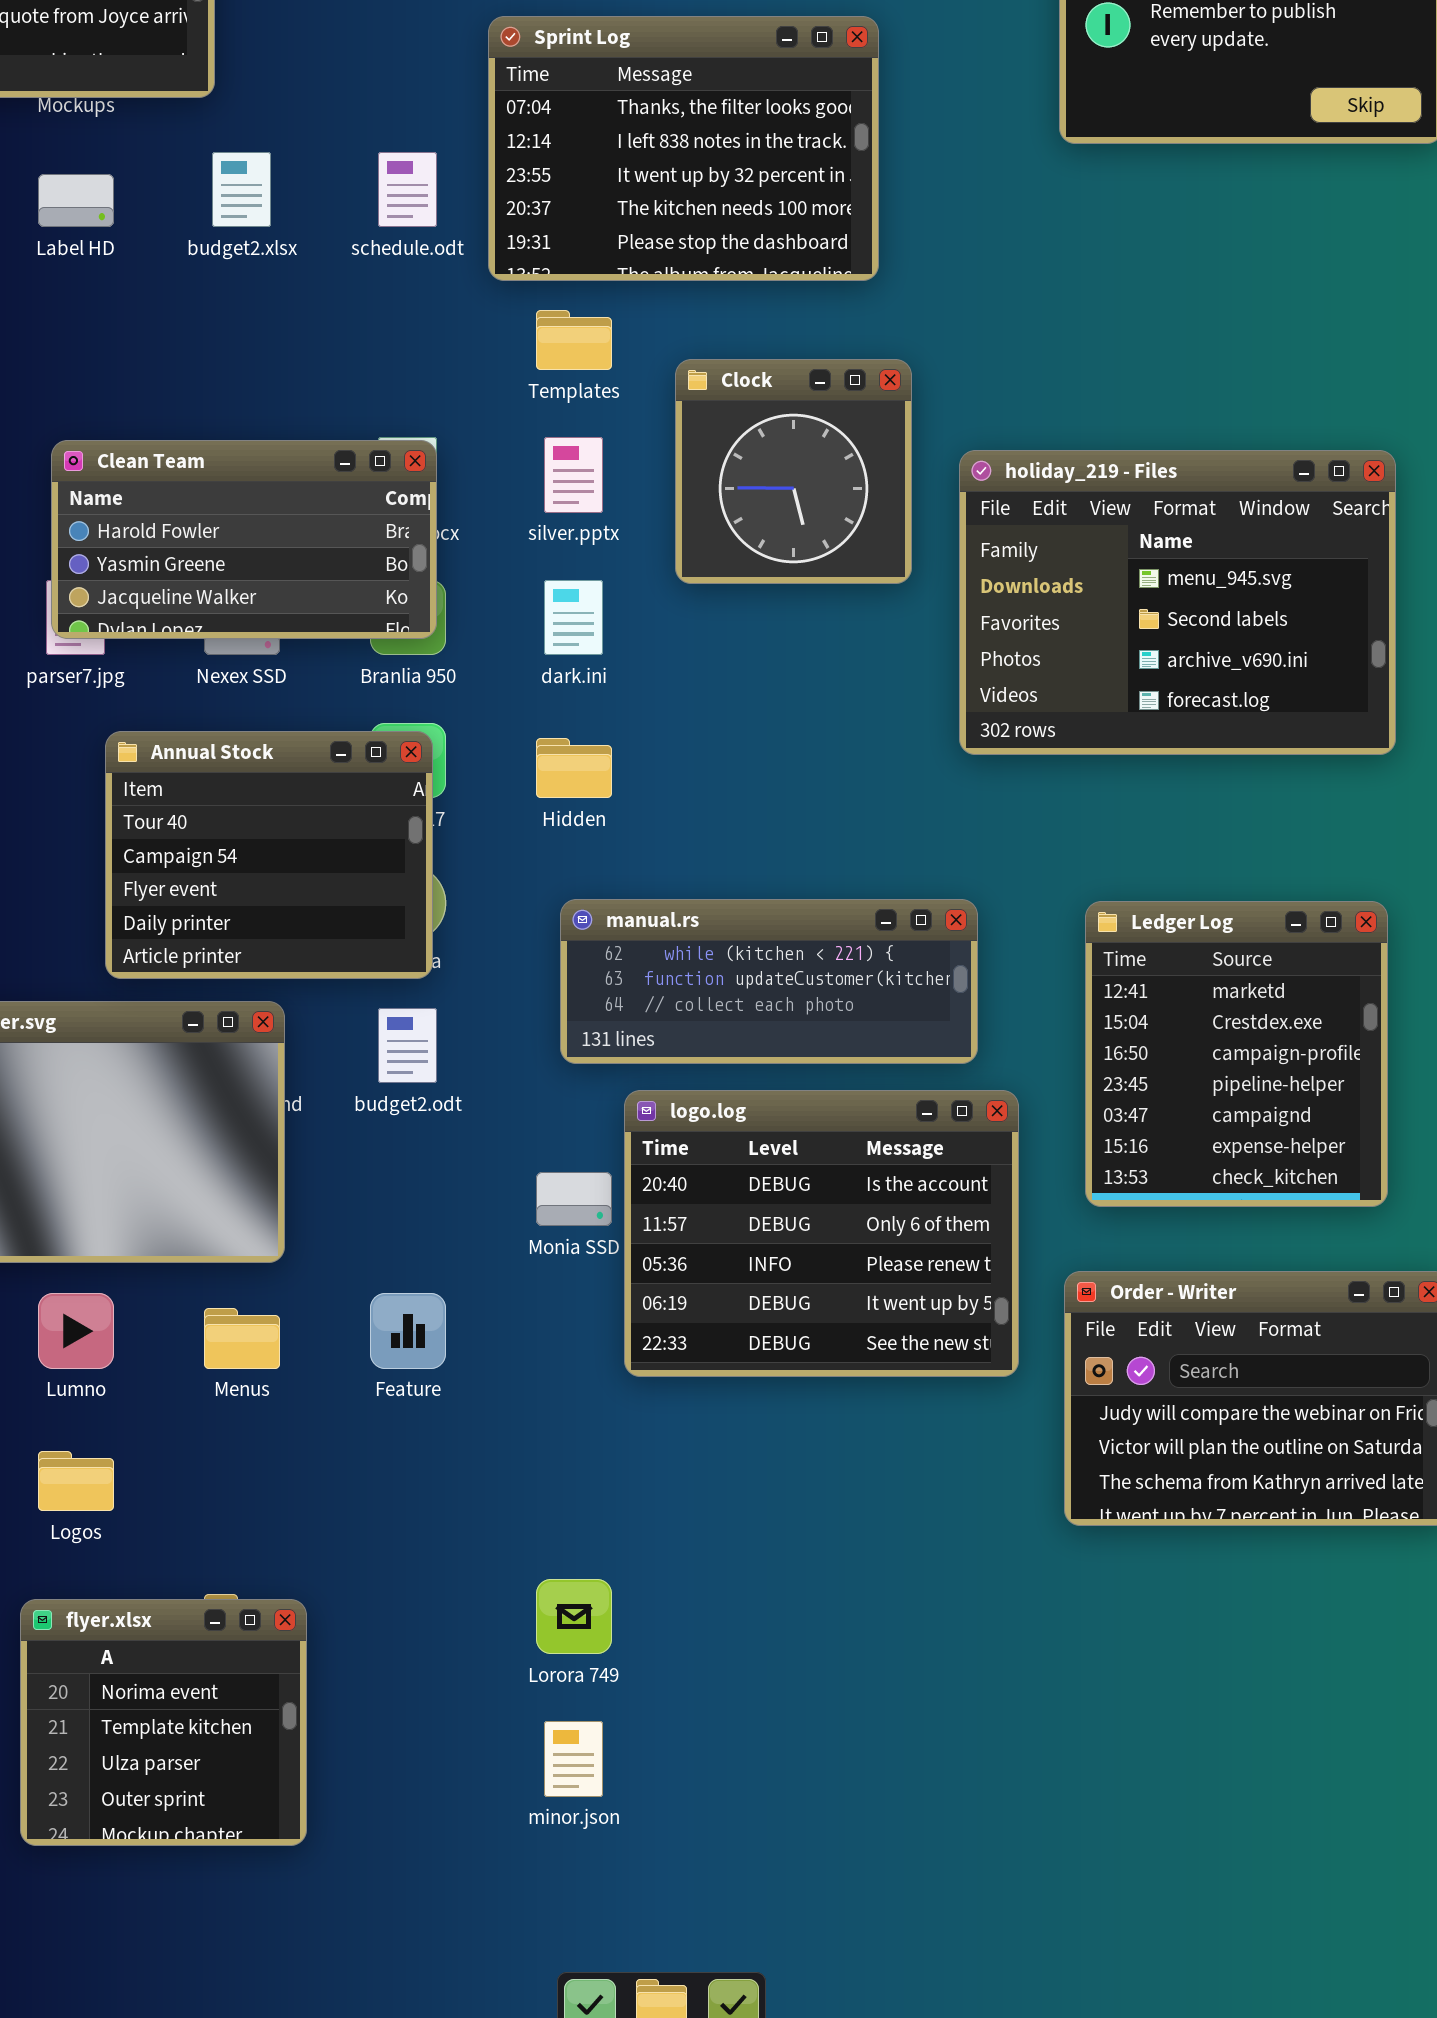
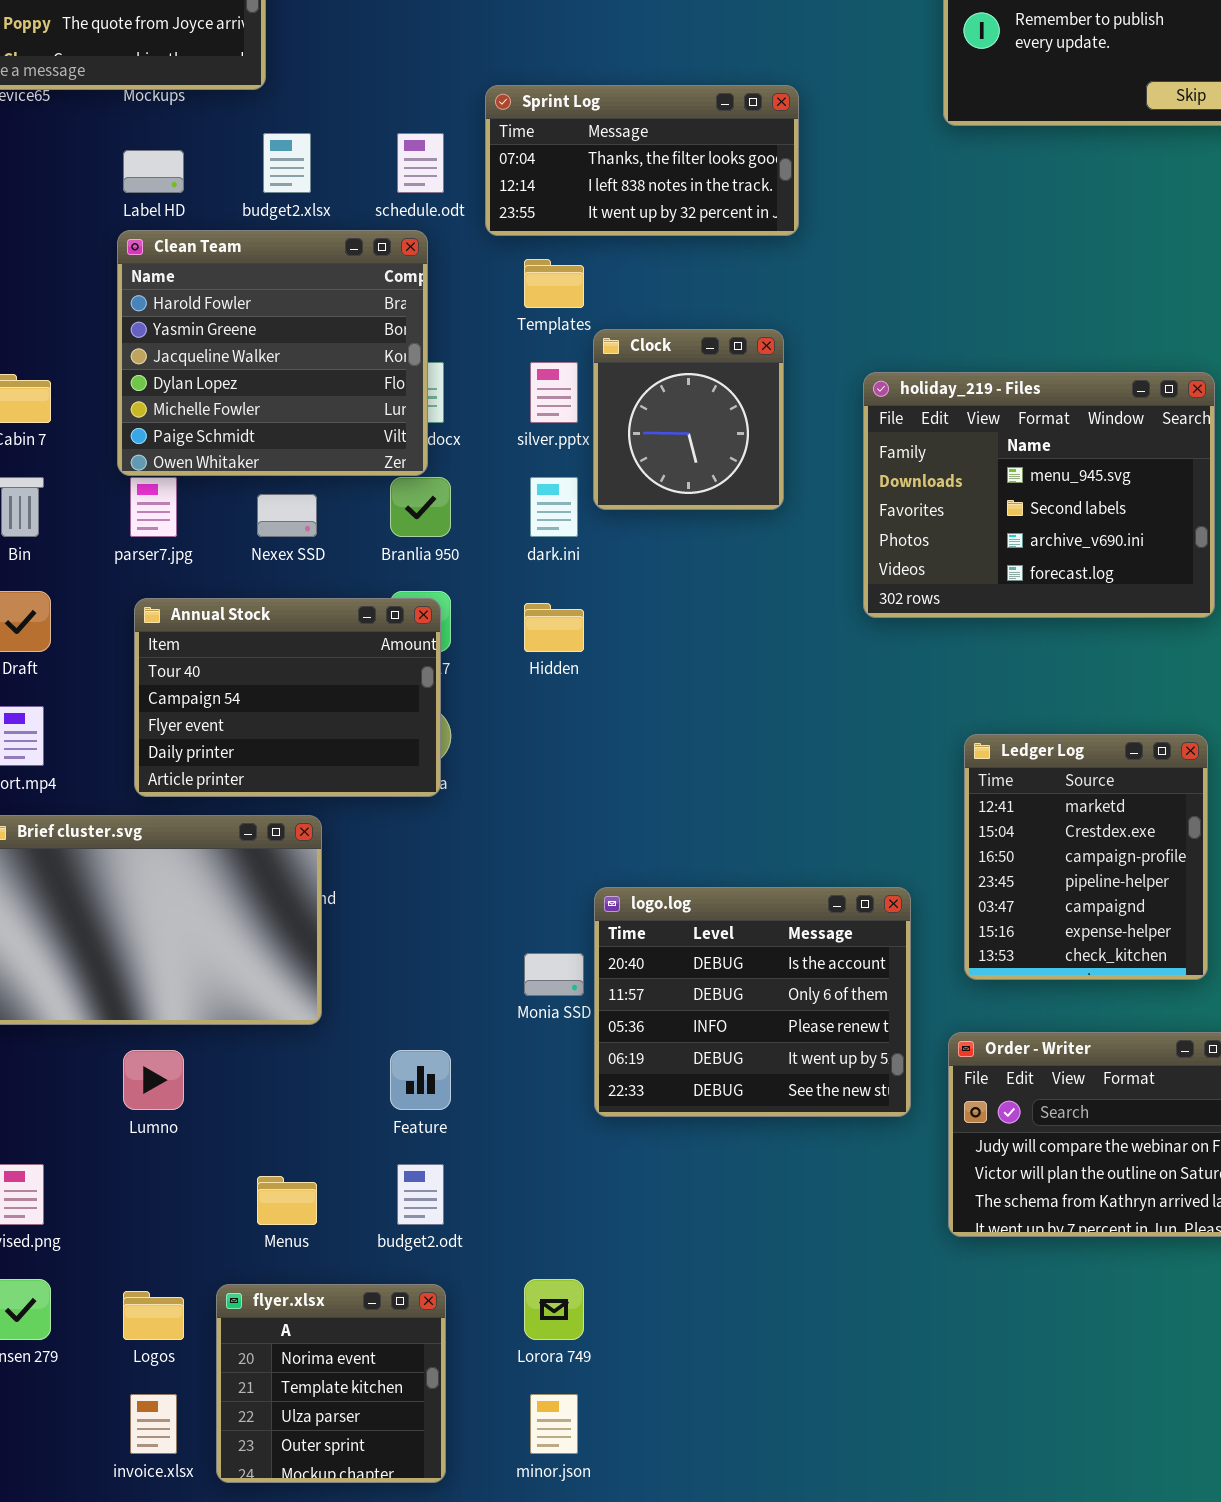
Sprint Log: [488,16,879,281] -> [485,85,799,236], resized
Clock: [675,359,912,584] -> [593,329,784,510], moved
Clean Team: [51,440,437,639] -> [117,230,428,476], moved, resized
Annual Stock: [105,731,433,979] -> [134,598,441,797], resized
manual.rs: [560,899,978,1064] -> none, closed
budget2.odt: [378,1008,437,1083] -> [397,1164,444,1225], moved
Menus: [204,1308,280,1369] -> [257,1176,317,1225], moved
Logos: [38,1451,114,1511] -> [123,1291,184,1340], moved
flyer.xlsx: [20,1599,307,1846] -> [216,1284,446,1483], moved

